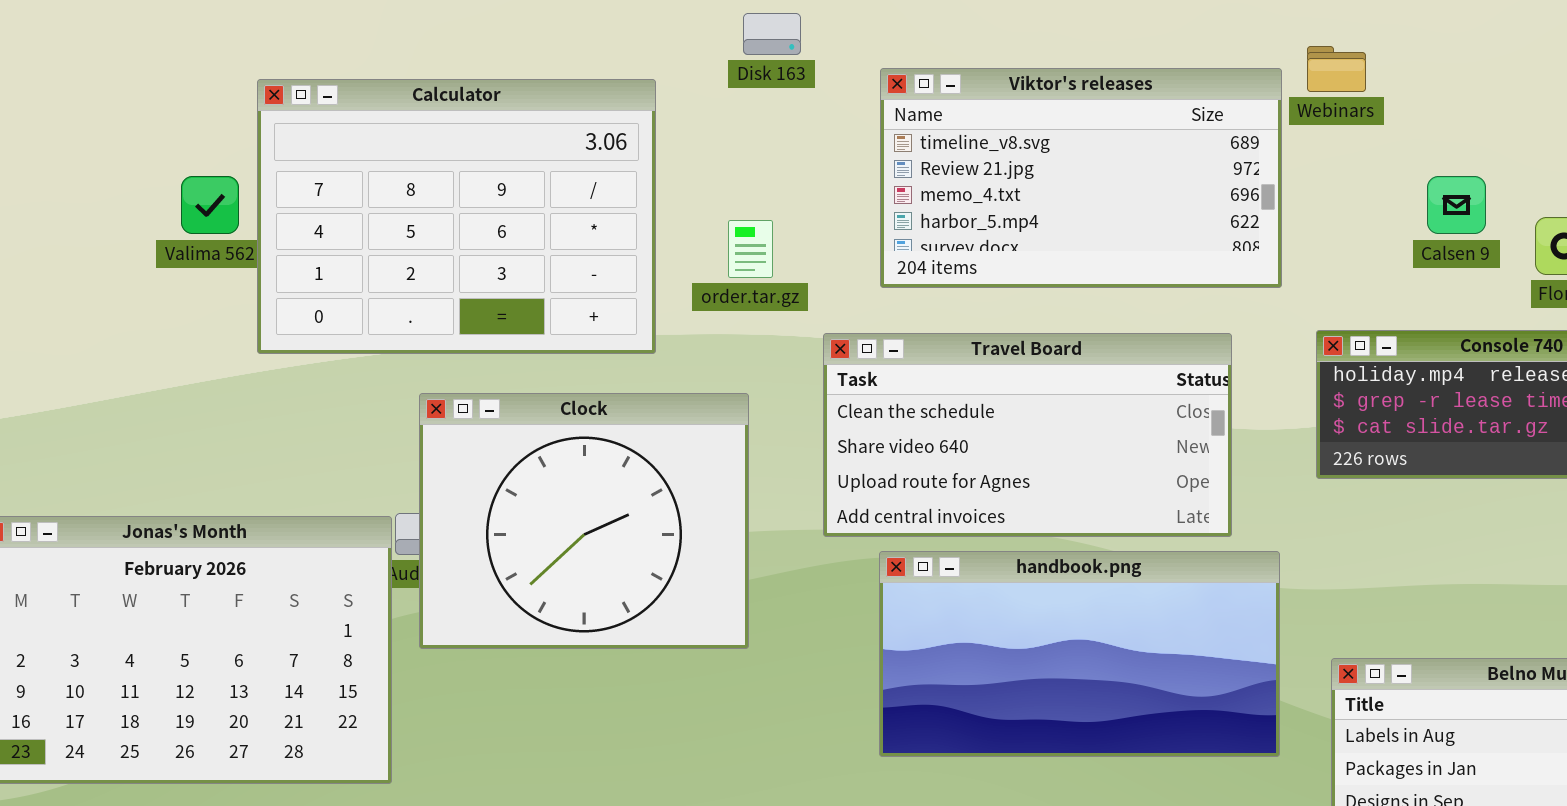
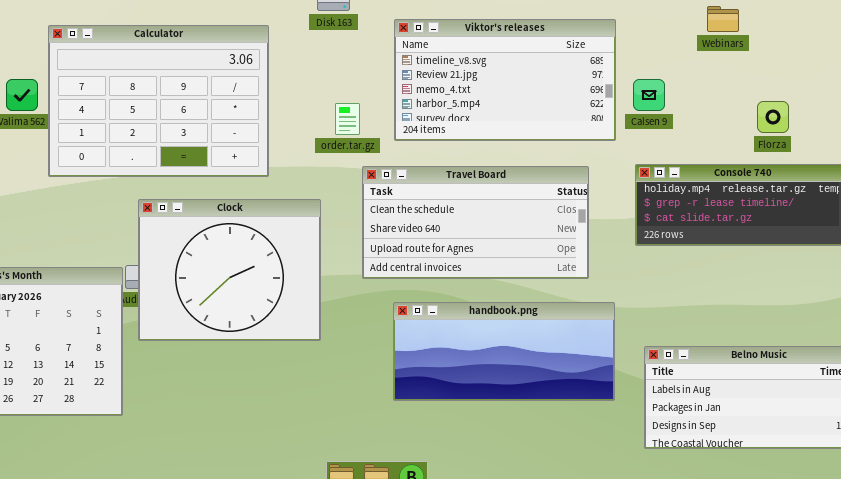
Webinars: [1307,46,1366,92] -> [707,6,739,32], moved
Calsen 9: [1427,176,1486,234] -> [633,79,665,111], moved
order.tar.gz: [728,220,773,278] -> [335,103,360,135], moved
handbook.png: [879,551,1280,757] -> [393,302,615,401], resized

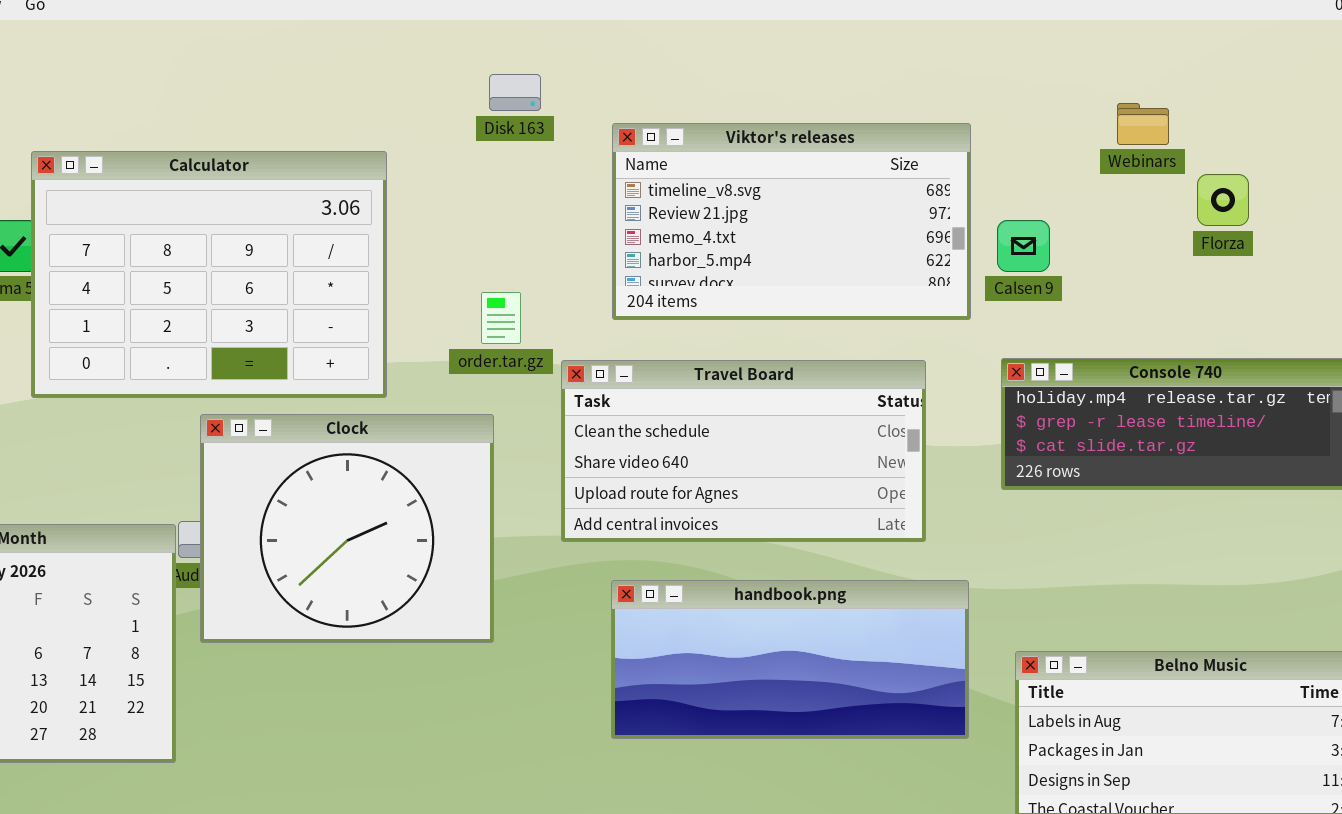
Calculator: [48,25,269,177] -> [31,151,387,398], moved
Florza: [757,101,789,133] -> [1197,174,1249,226], moved
order.tar.gz: [335,103,360,135] -> [481,292,521,344], moved

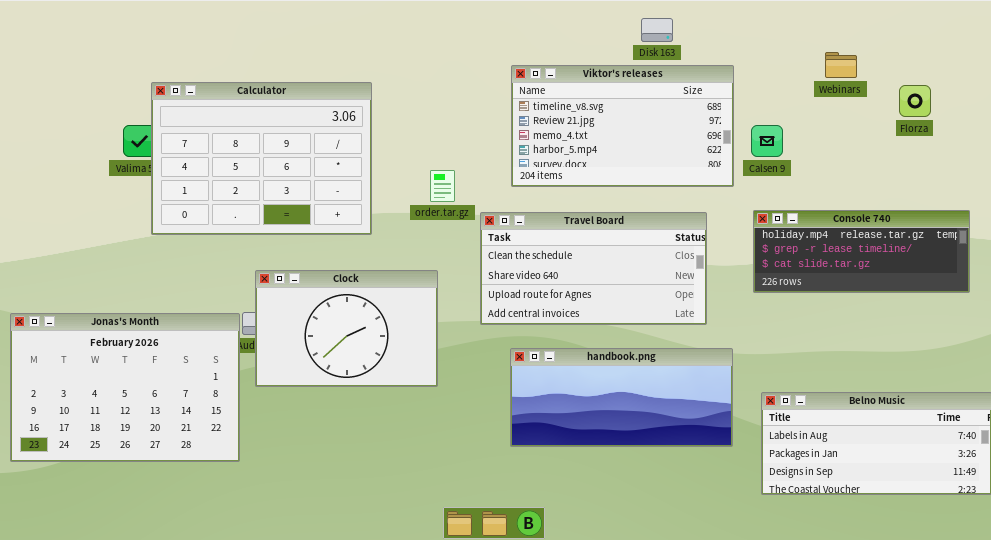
Disk 163: [489,74,541,111] -> [641,18,673,42], moved
Florza: [1197,174,1249,226] -> [899,85,931,117], moved
Clock: [200,414,494,643] -> [255,270,438,387], resized

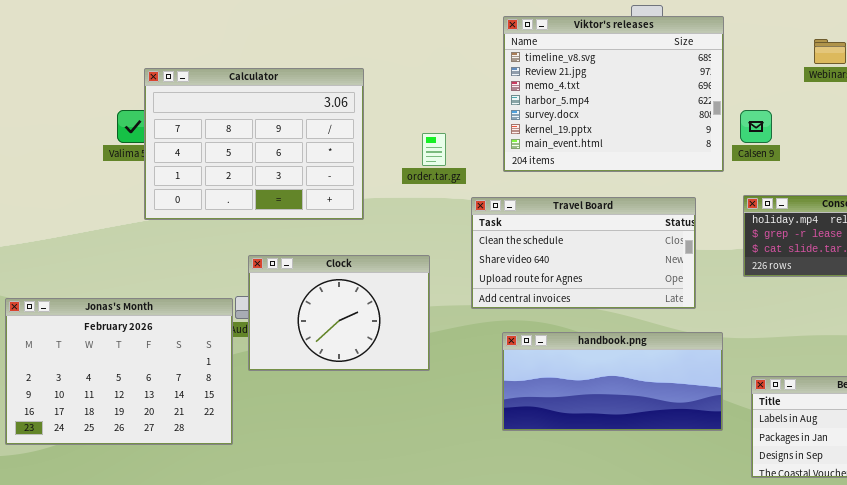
Viktor's releases: [511,65,734,187] -> [503,16,724,172], resized
order.tar.gz: [430,170,455,202] -> [422,133,446,166], moved

